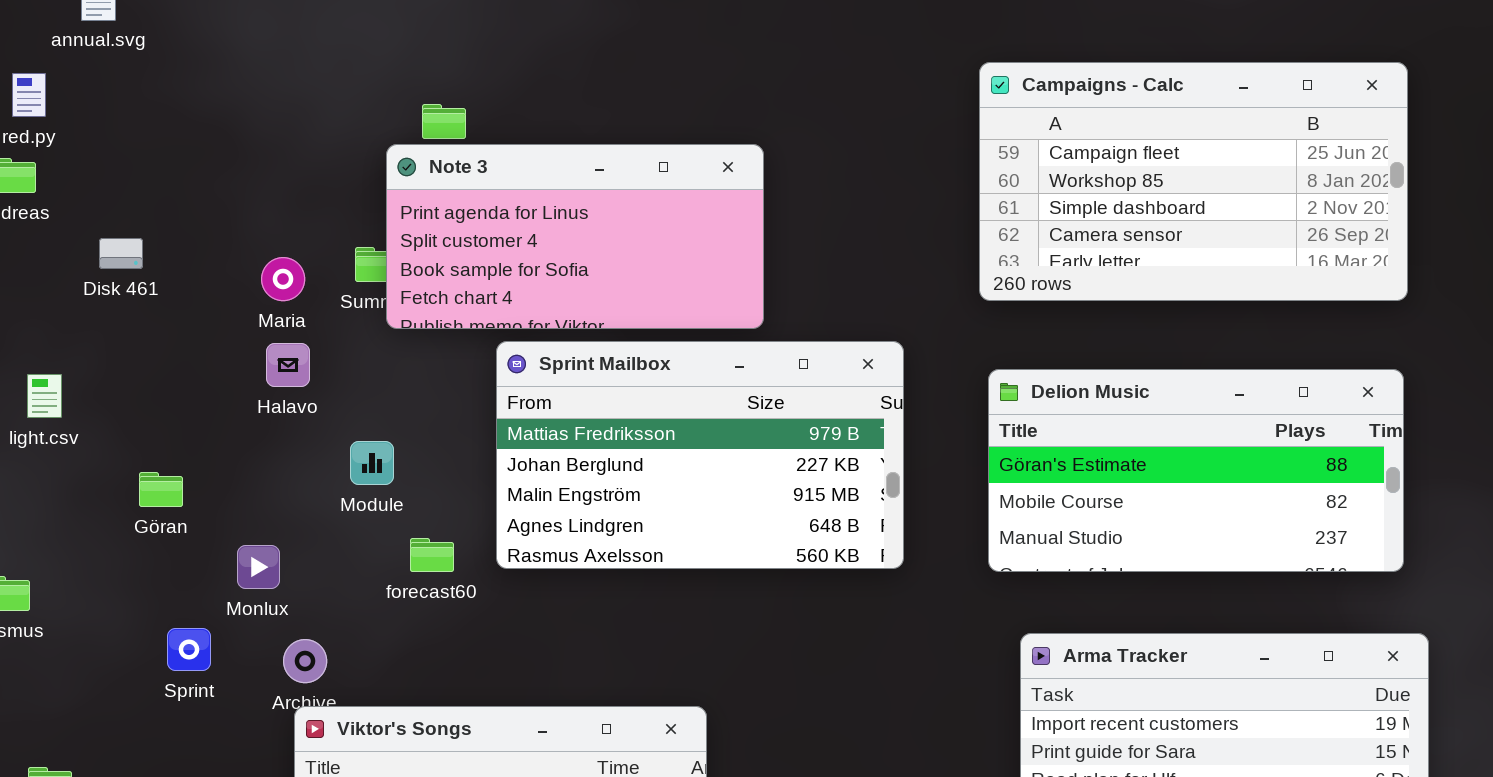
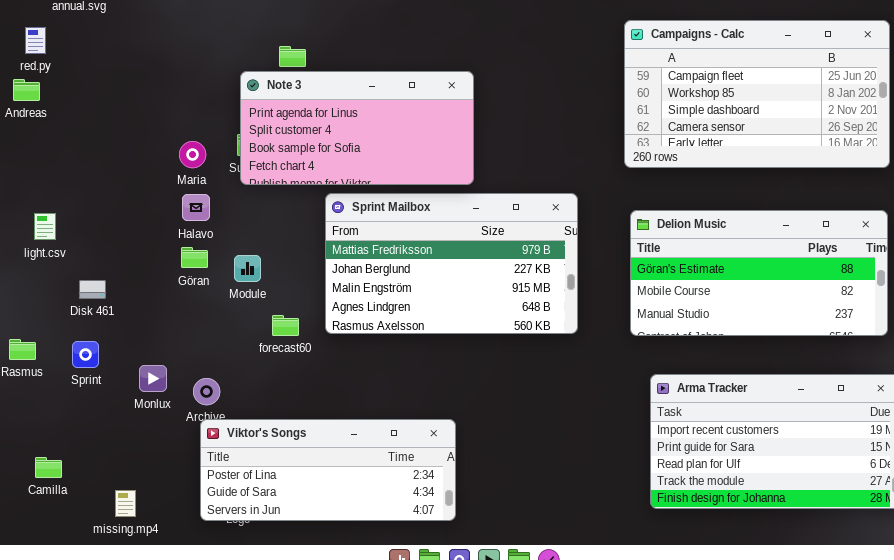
Note 3: [386,144,764,329] -> [240,71,474,185], moved
Disk 461: [99,238,143,269] -> [79,280,106,299], moved
Göran: [139,472,183,507] -> [181,247,208,268], moved
Monlux: [237,545,280,589] -> [139,365,167,392], moved
Sprint: [167,628,211,671] -> [72,341,99,368], moved

